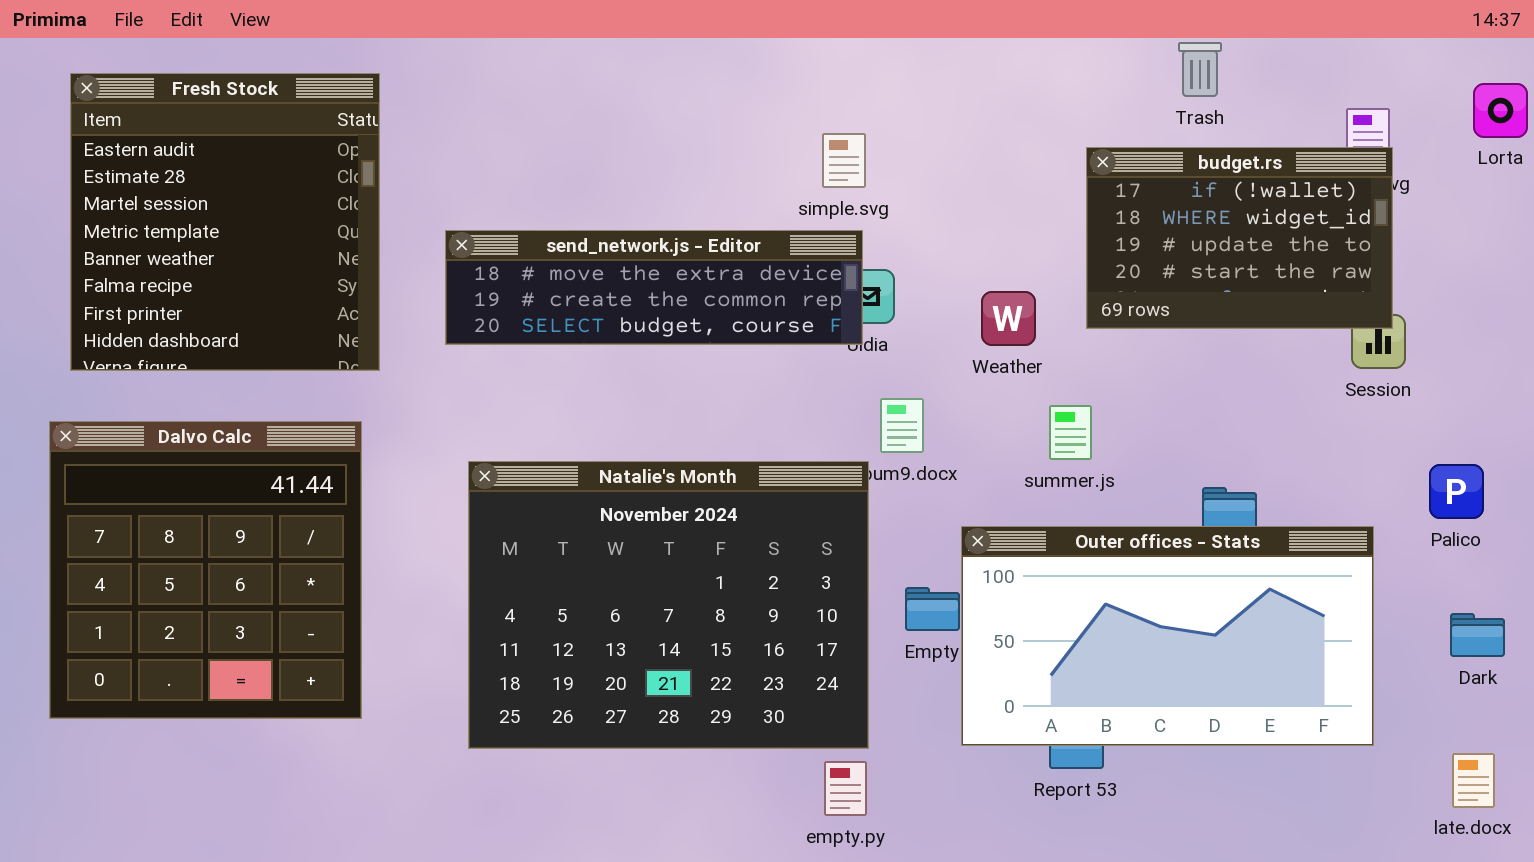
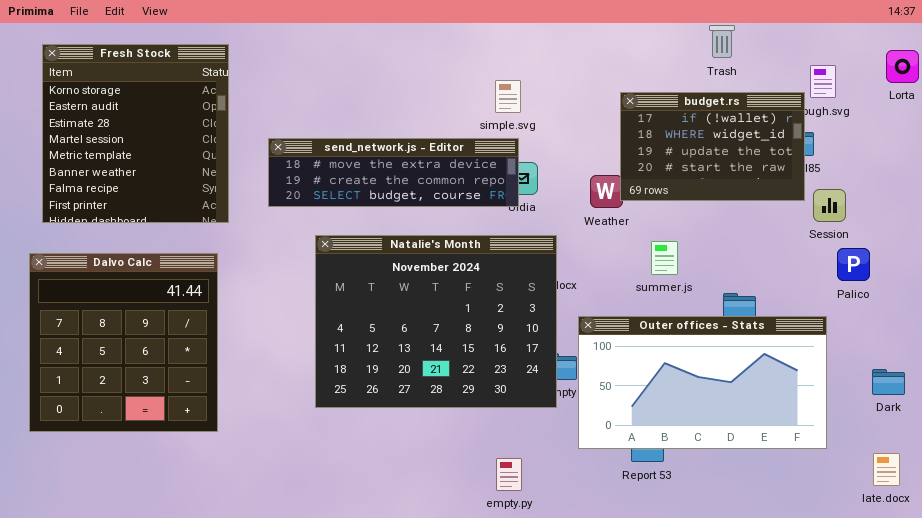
Fresh Stock: [70,73,380,371] -> [42,44,229,223], scrolled up 1 row
budget.rs: [1086,147,1393,329] -> [620,92,805,201], moved
summer.js: [1049,405,1092,460] -> [651,241,678,275], moved
Natalie's Month: [468,461,869,749] -> [315,235,557,408], moved
Palico: [1429,464,1484,519] -> [837,248,870,281], moved

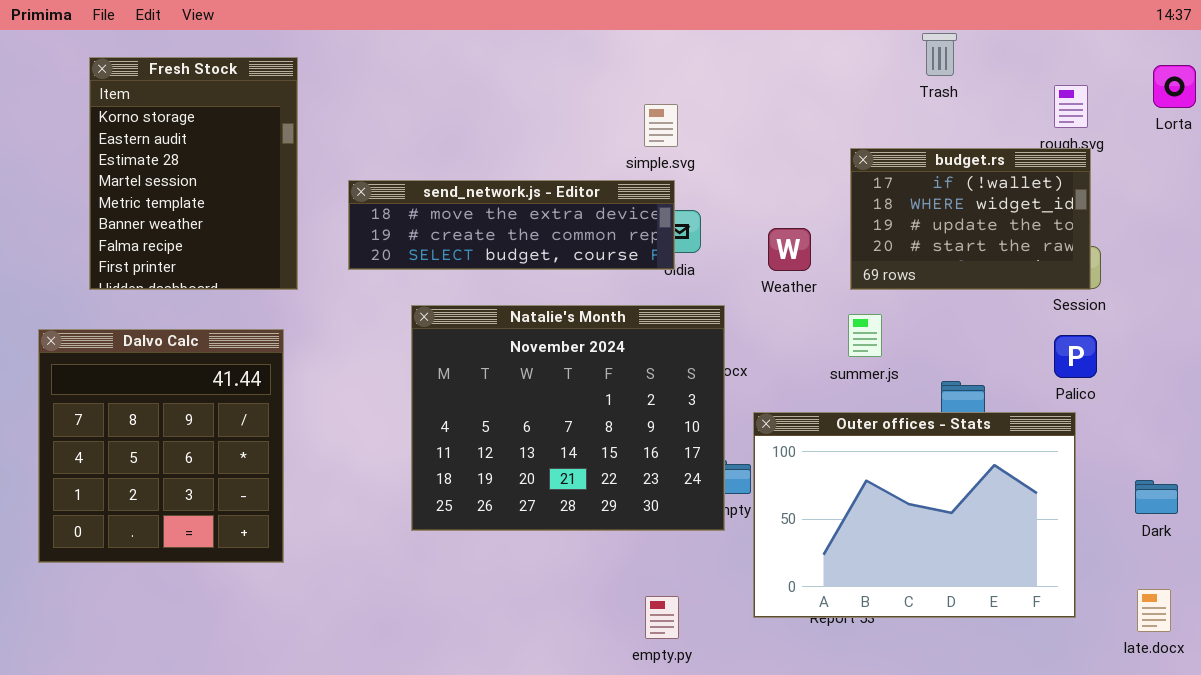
Fresh Stock: [42,44,229,223] -> [89,57,298,290], resized
budget.rs: [620,92,805,201] -> [850,148,1091,290], moved
Palico: [837,248,870,281] -> [1054,335,1097,378], moved
Outer offices - Stats: [578,316,827,449] -> [753,412,1076,618], resized

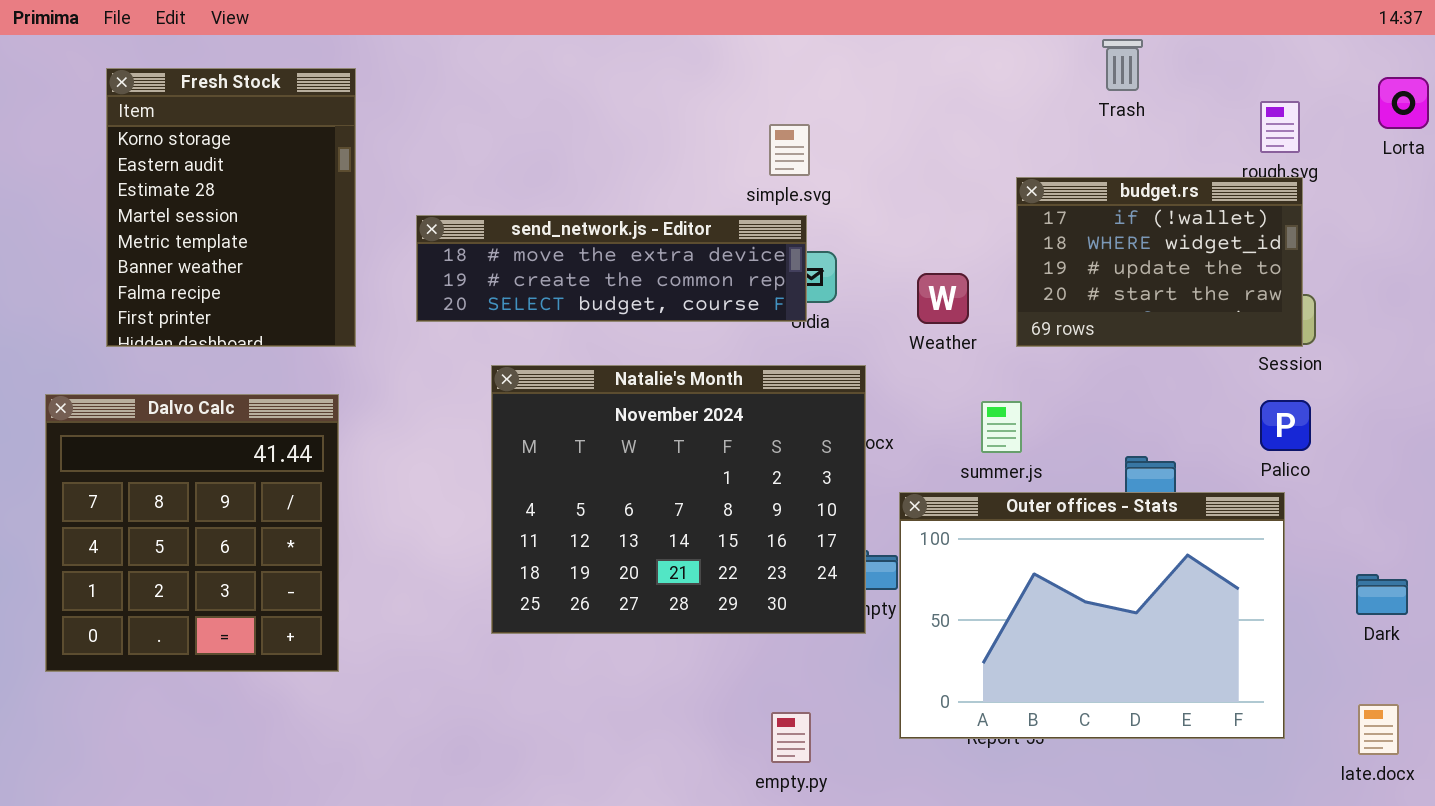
summer.js: [848,314,882,357] -> [981,401,1022,453], moved

